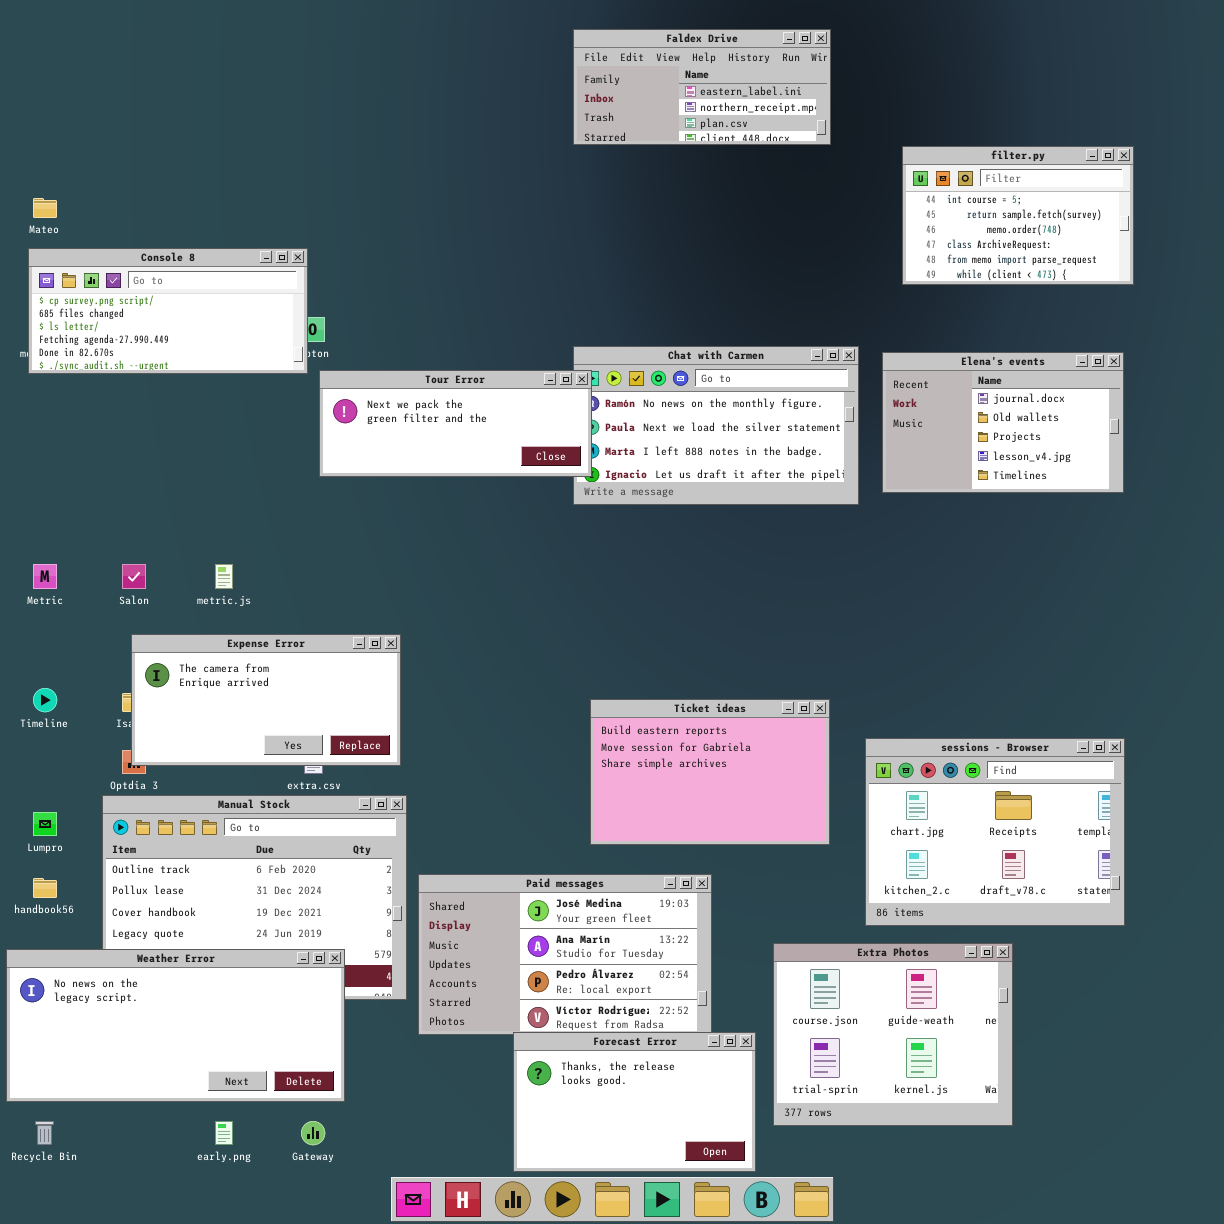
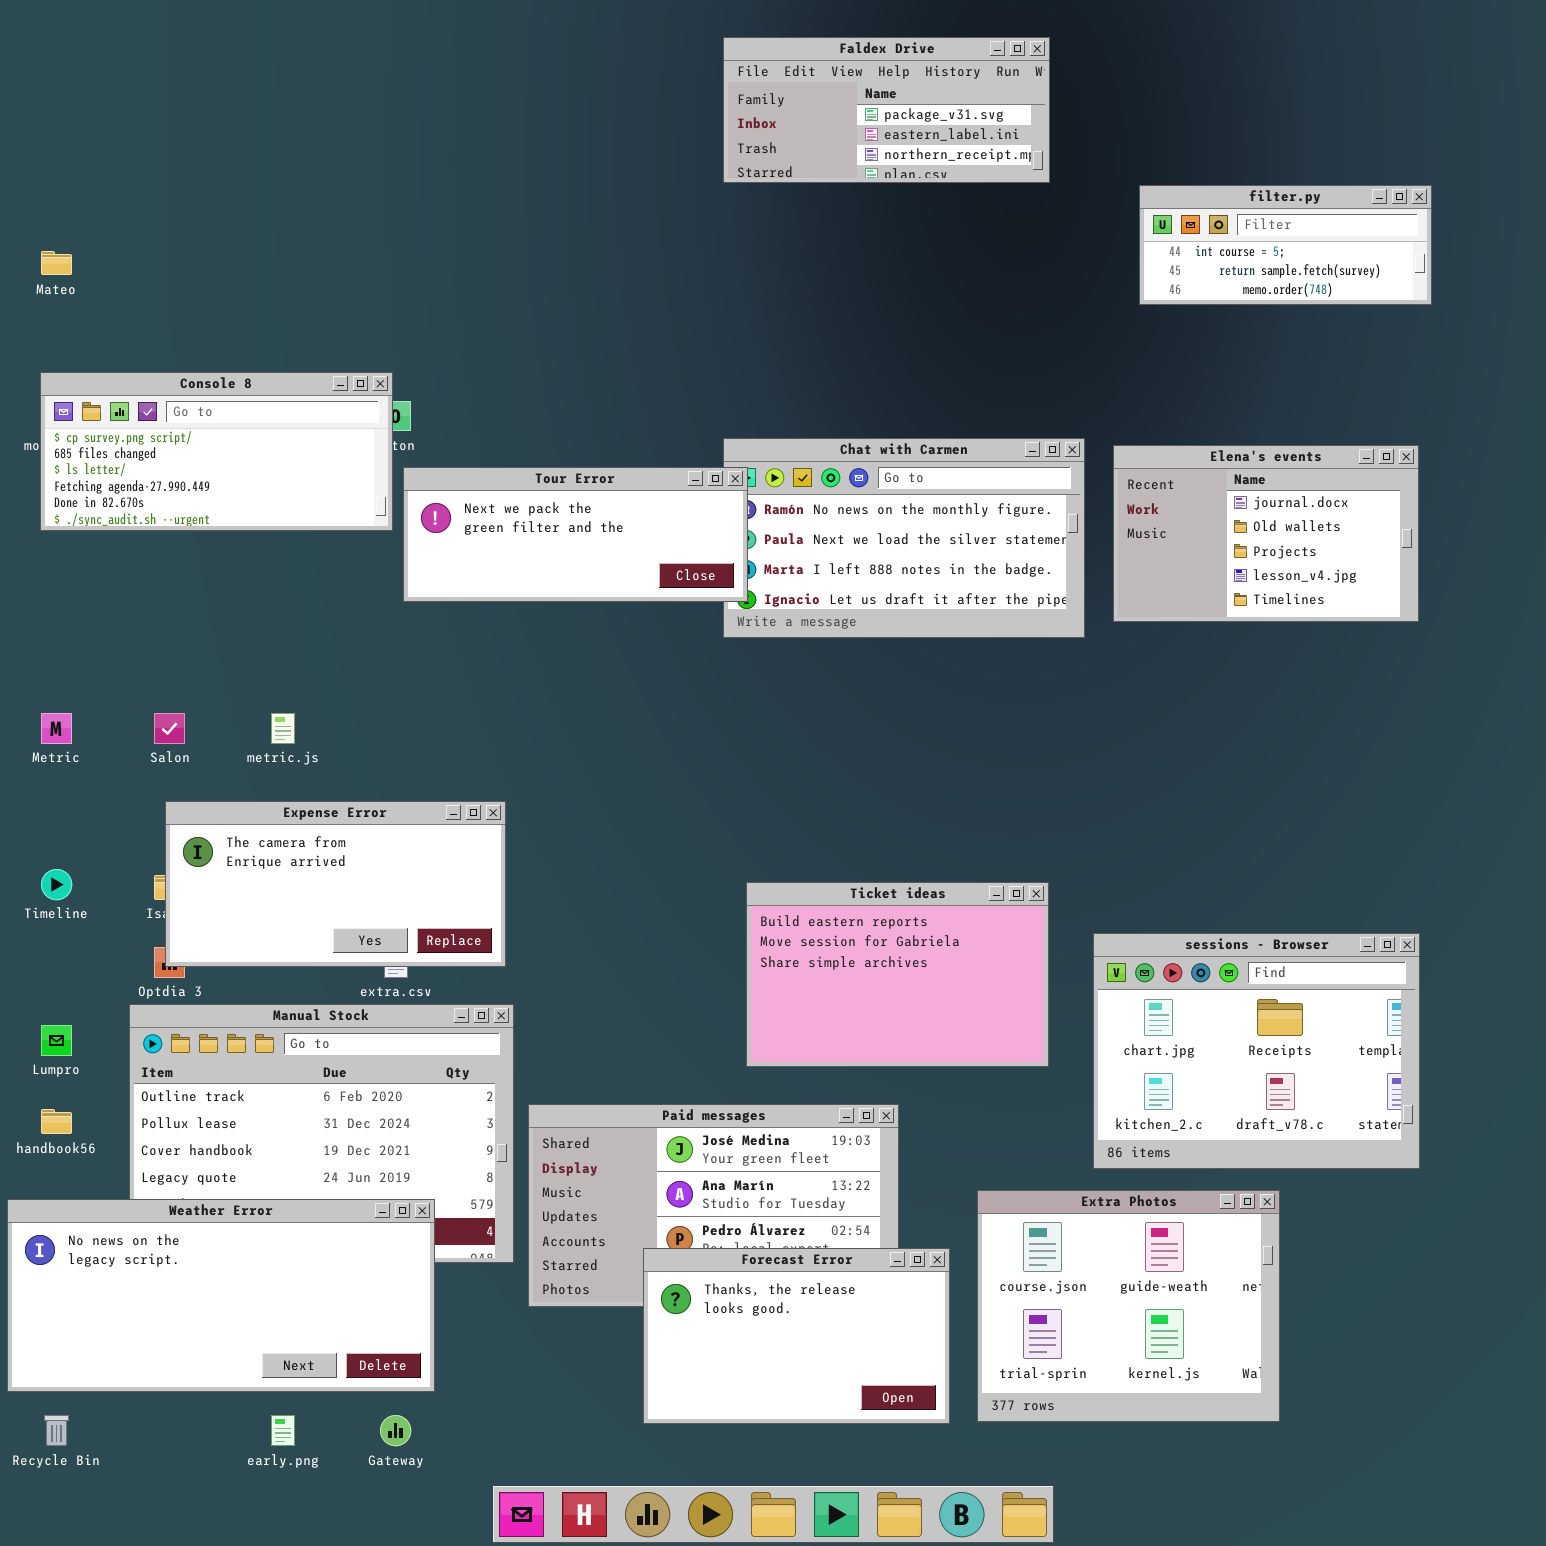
Faldex Drive: [573,29,831,145] -> [723,37,1050,183], scrolled up 1 row
filter.py: [902,146,1134,285] -> [1139,185,1432,305], resized
Console 8: [28,248,308,374] -> [40,372,393,531], moved
Forecast Error: [513,1032,756,1172] -> [643,1248,950,1424], moved

